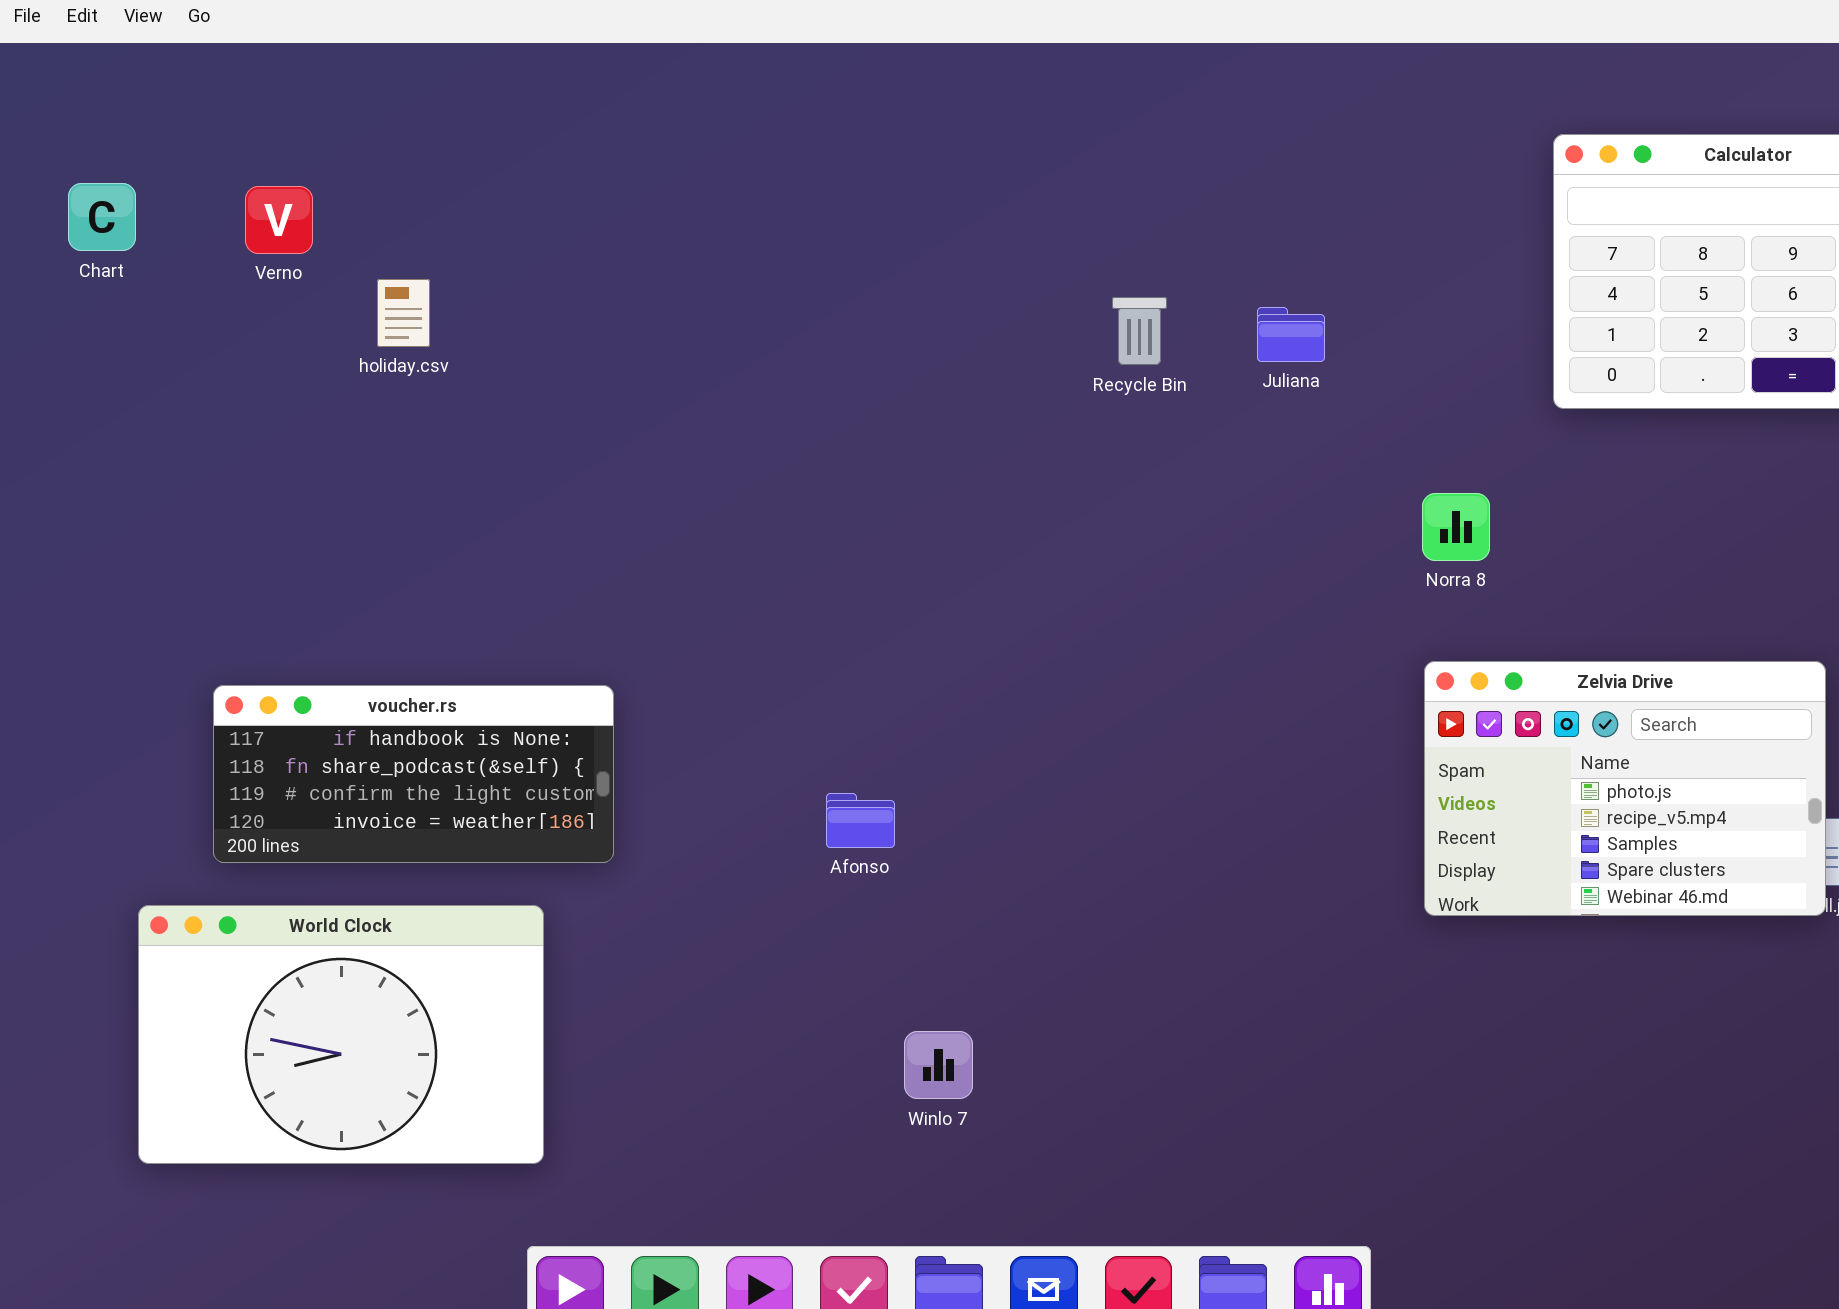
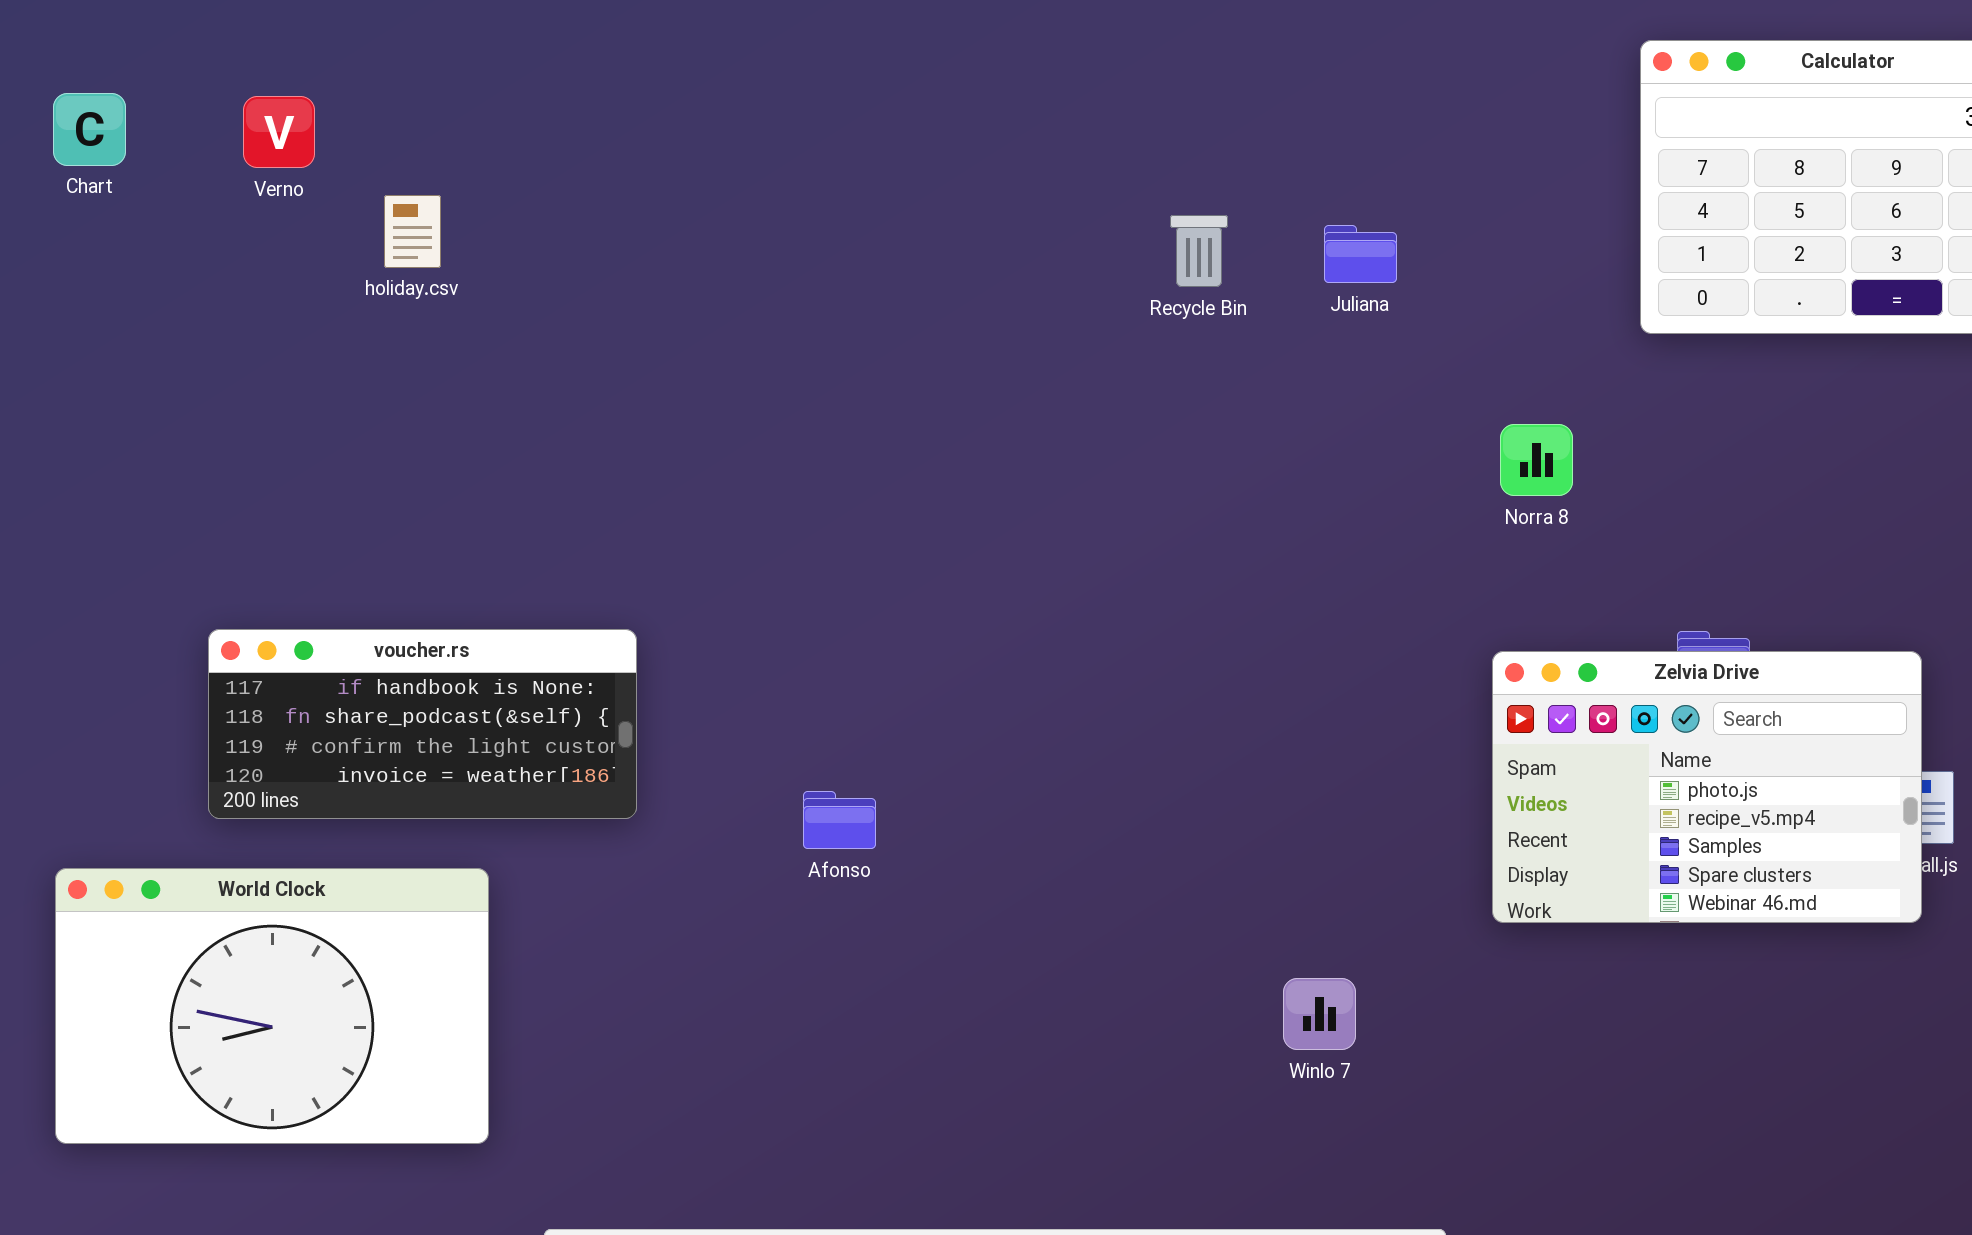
Zelvia Drive: [1424,661,1826,916] -> [1492,651,1922,923], moved
Afonso: [826,793,895,848] -> [803,791,876,849], moved
World Clock: [138,905,544,1164] -> [55,868,489,1144], moved
Winlo 7: [904,1031,973,1099] -> [1283,978,1356,1050], moved

